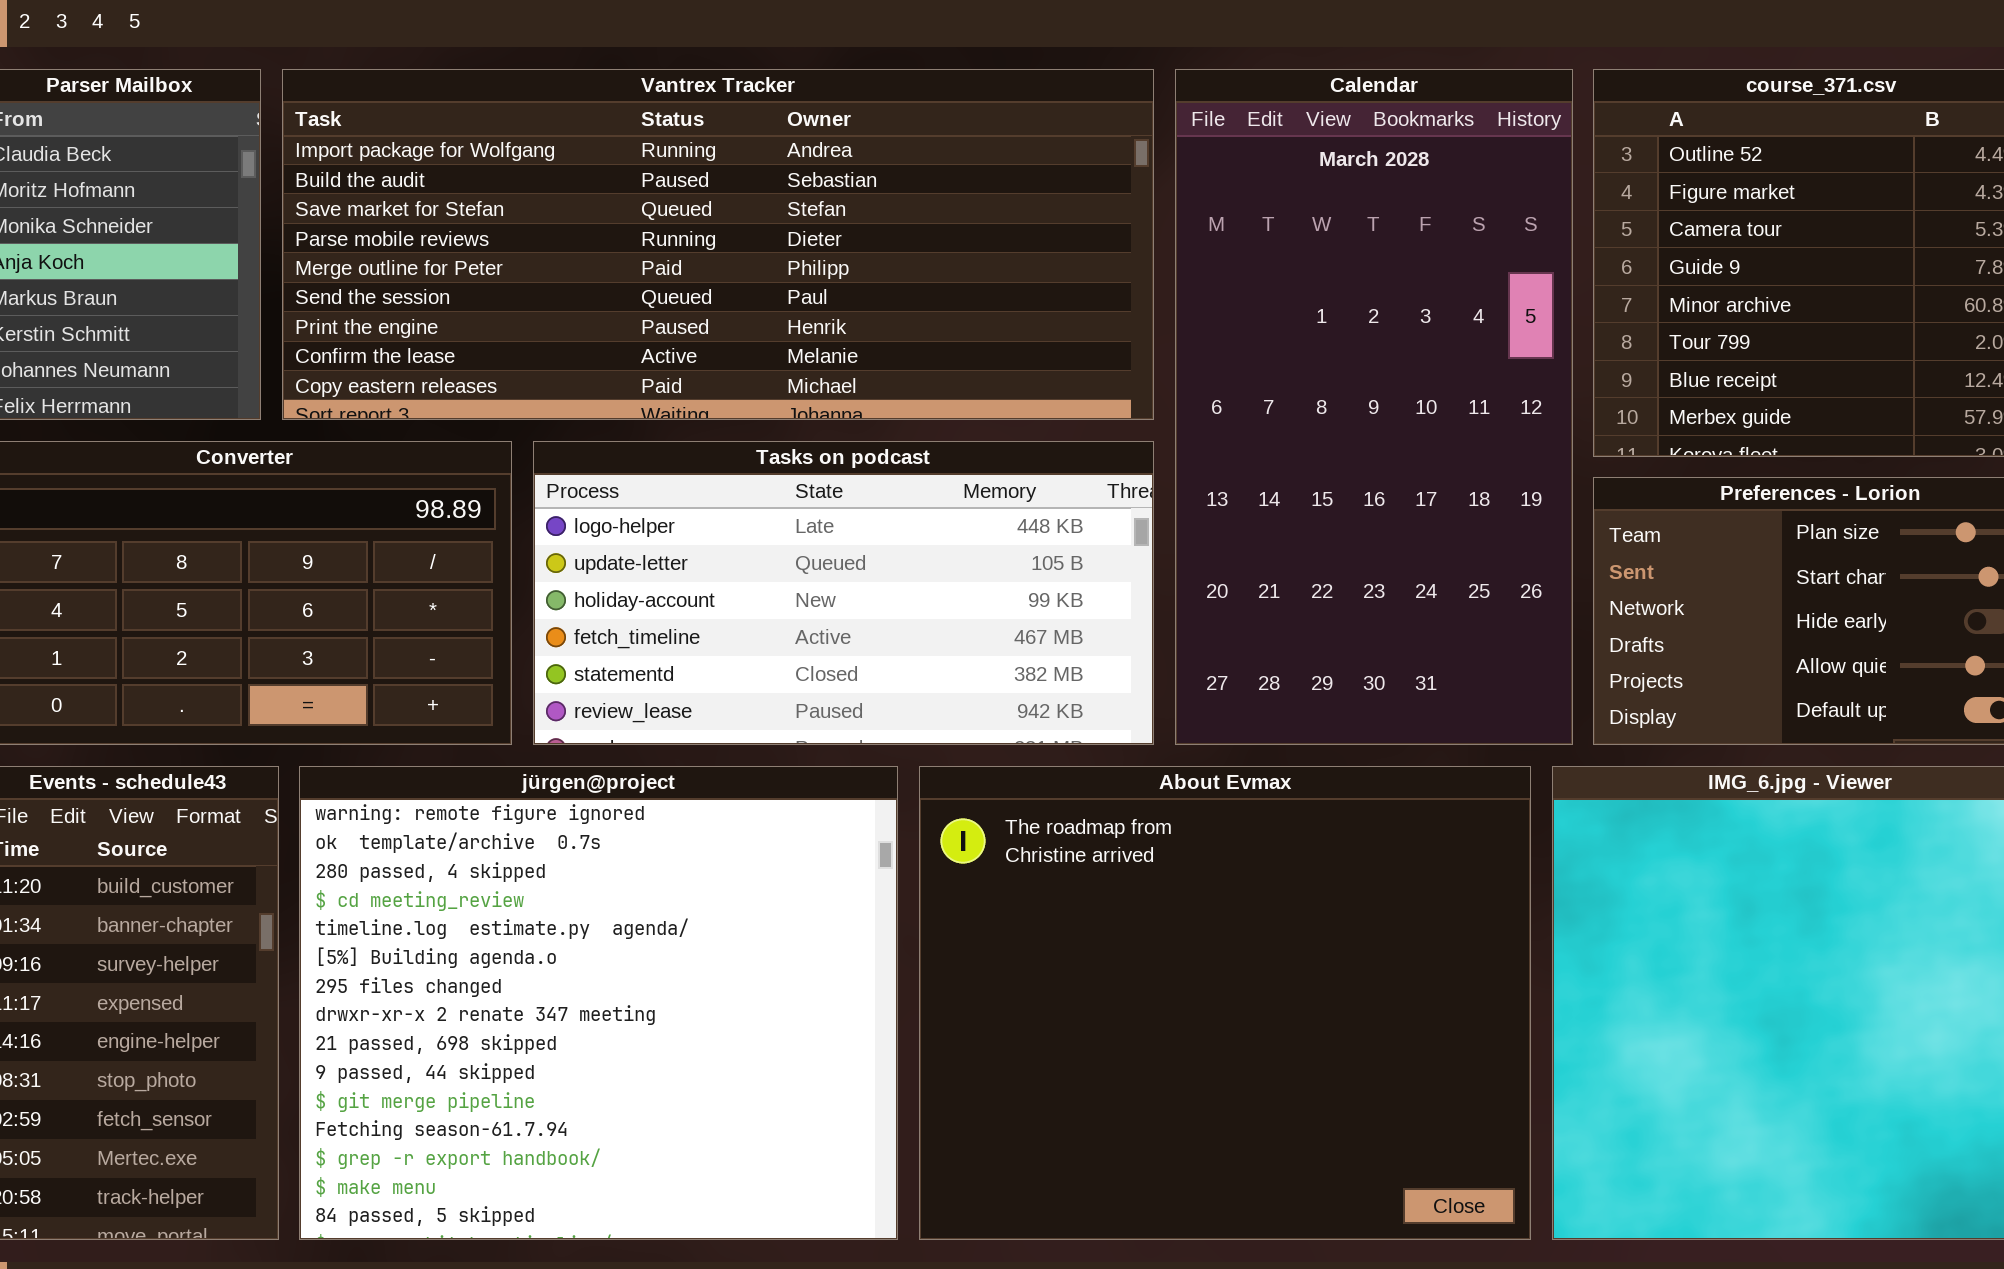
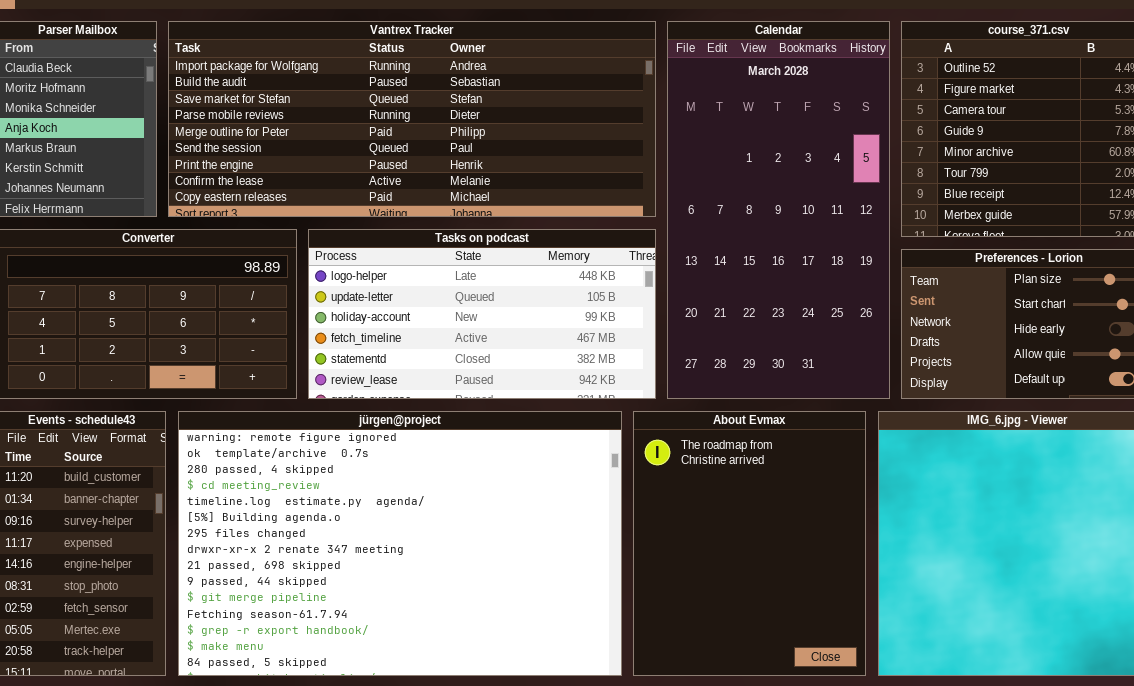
jürgen@project: [299,766,898,1240] -> [178,411,622,676], resized
About Evmax: [919,766,1531,1240] -> [633,411,866,676], resized

